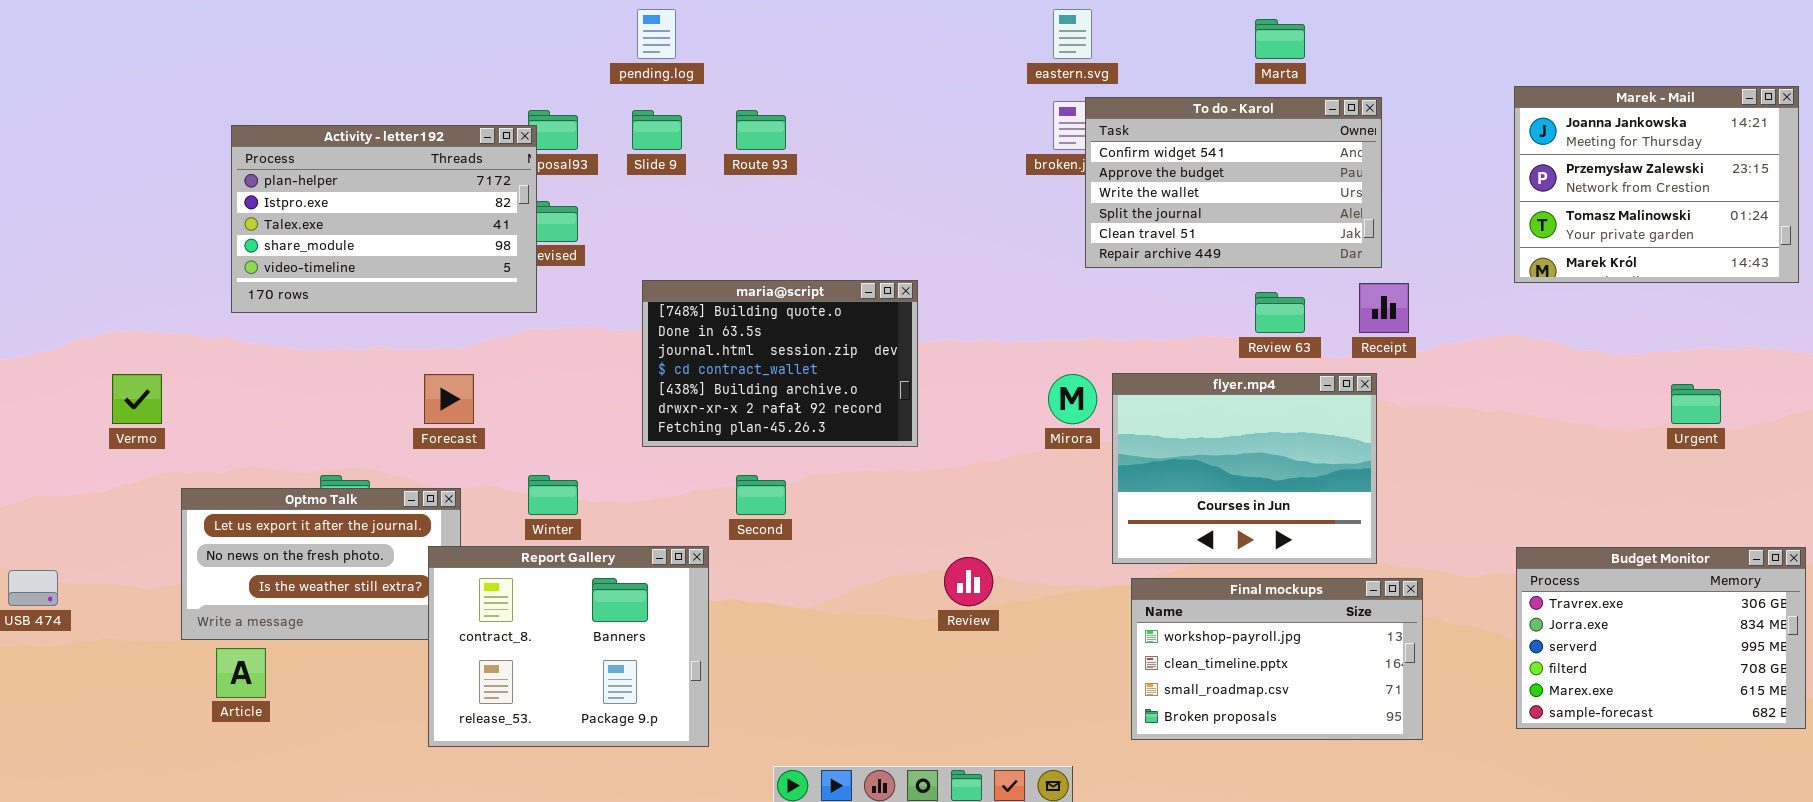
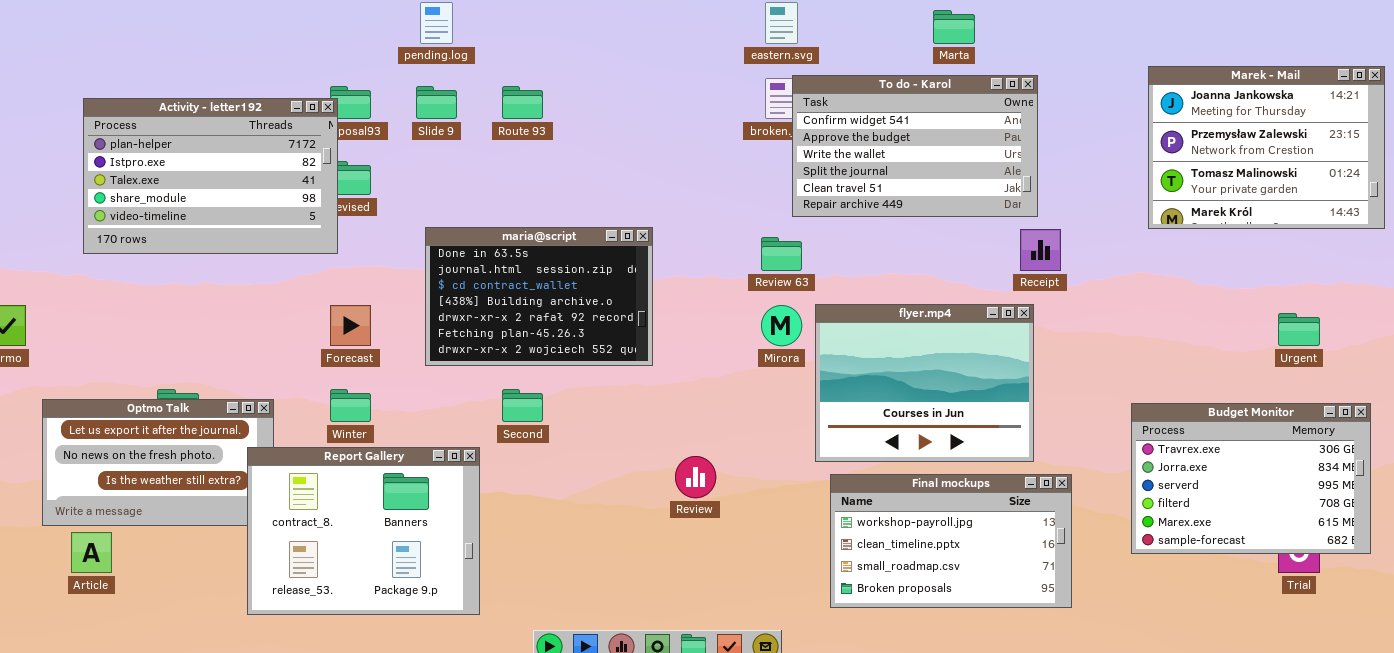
maria@script: [642,280,918,447] -> [425,227,653,366], scrolled down 1 row
Review 63: [1255,292,1305,333] -> [761,237,802,271], moved
Forecast: [424,374,474,424] -> [330,305,371,346], moved
Budget Monitor: [1516,547,1806,729] -> [1131,403,1371,554], moved

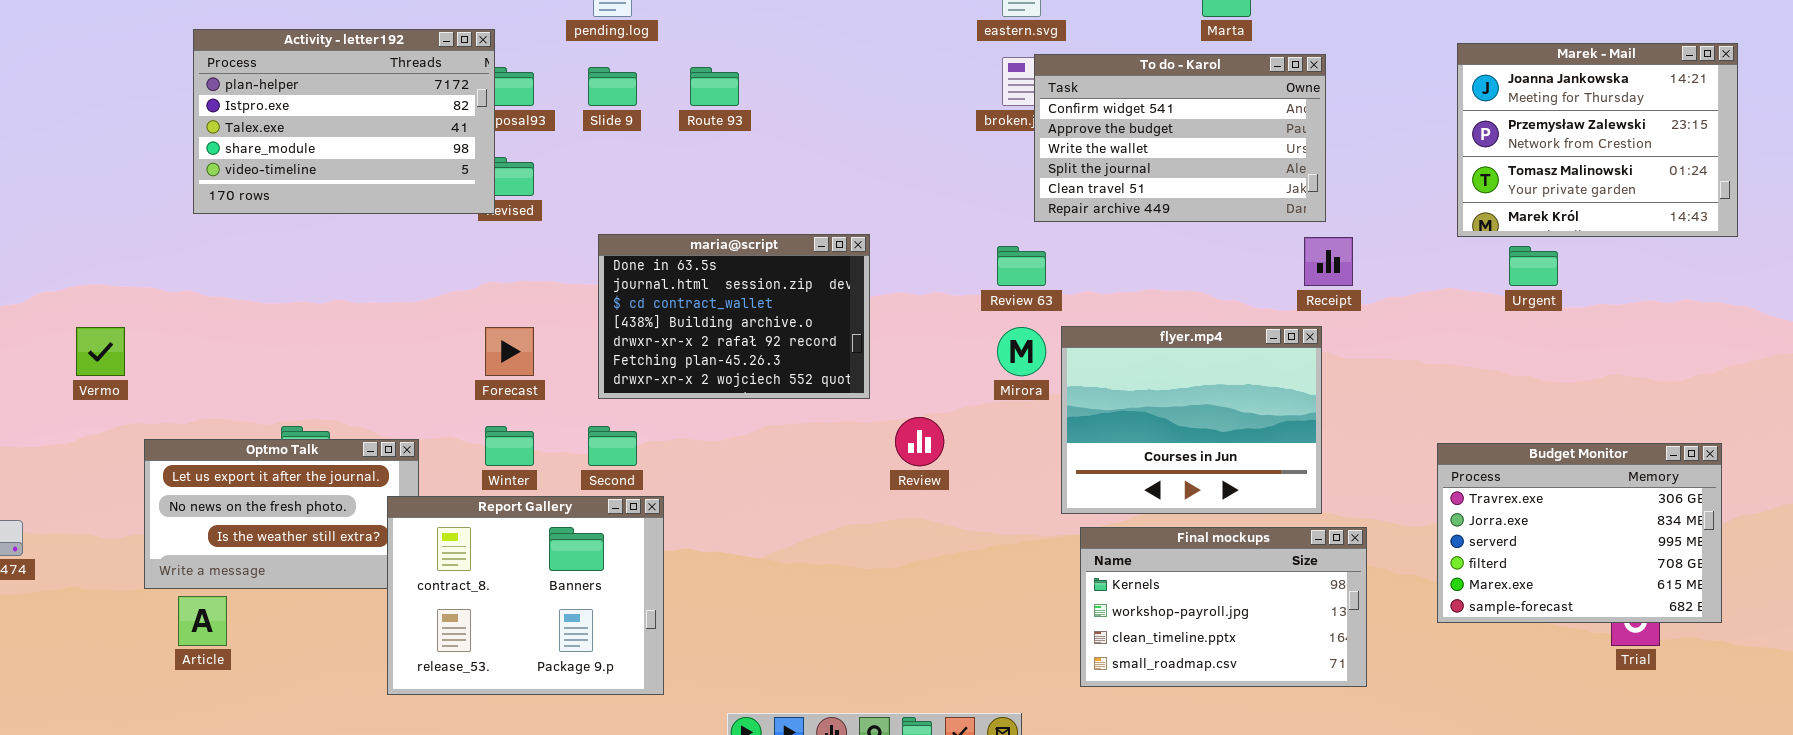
Activity - letter192: [83,98,338,254] -> [193,29,495,214], moved
Urgent: [1278,313,1320,346] -> [1509,246,1558,286], moved
Second: [502,389,543,422] -> [588,426,637,466], moved
Review: [675,456,716,498] -> [895,417,944,466], moved
Final mockups: [830,474,1072,608] -> [1080,527,1367,687], scrolled up 1 row

